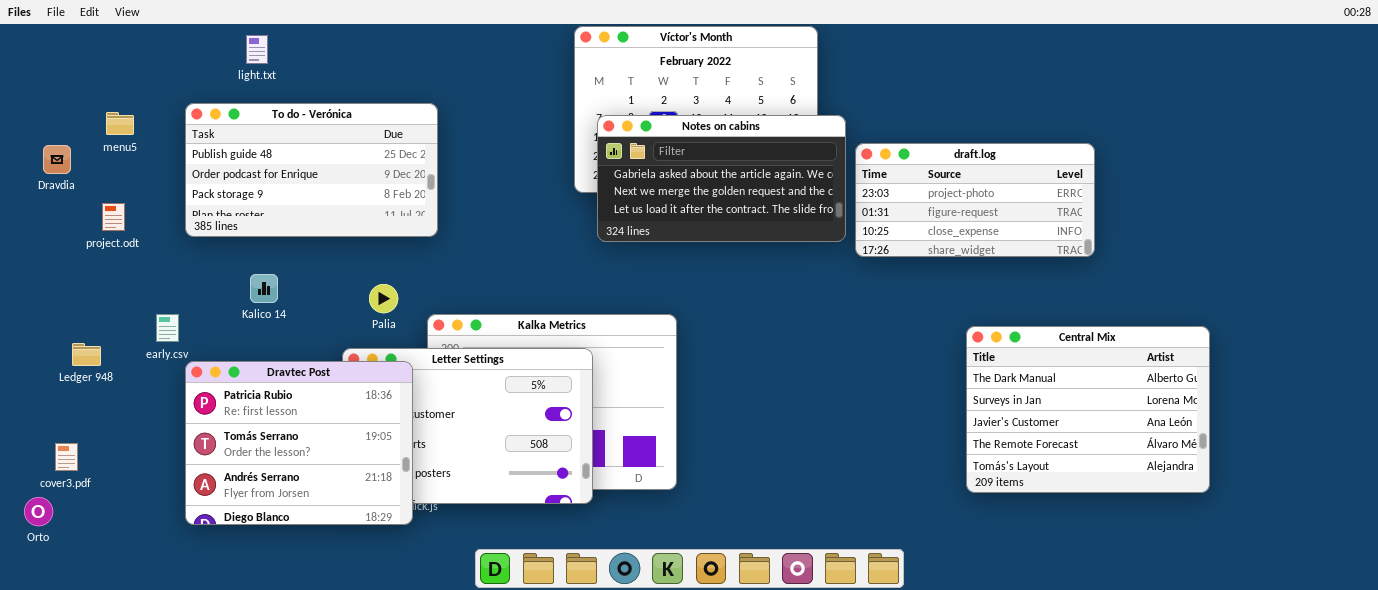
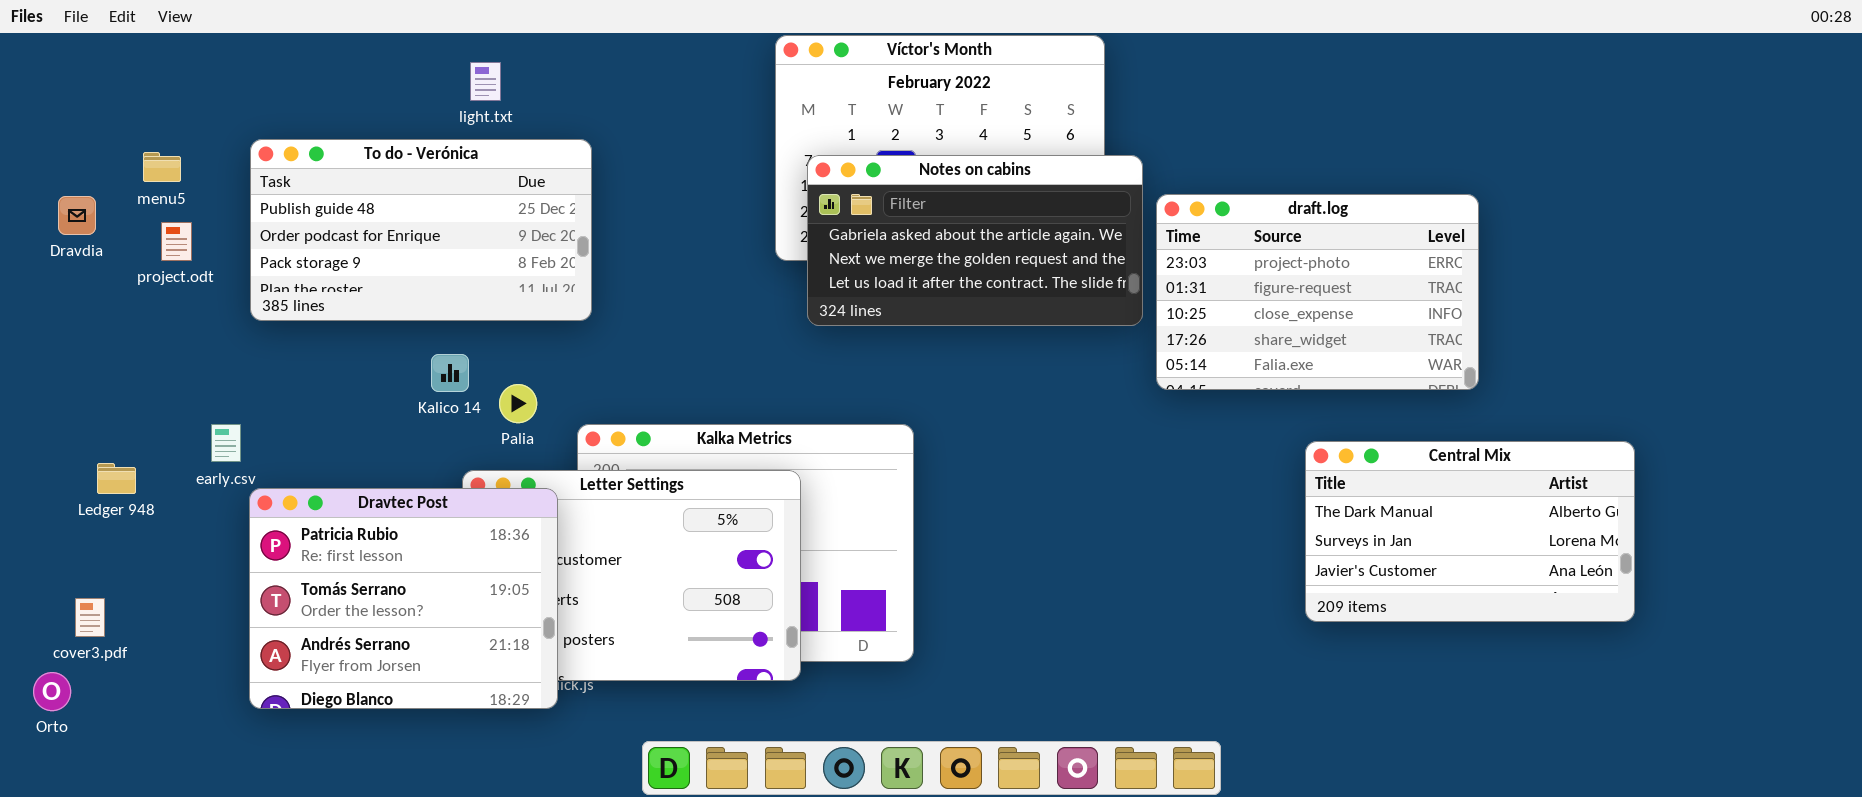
light.txt: [246,35,268,64] -> [470,62,501,101], moved
draft.log: [855,143,1095,257] -> [1156,194,1479,390], resized
project.odt: [102,203,125,231] -> [161,222,192,261], moved
Kalico 14: [250,274,278,303] -> [431,354,469,392], moved
Central Mix: [966,326,1210,493] -> [1305,441,1635,622], resized

